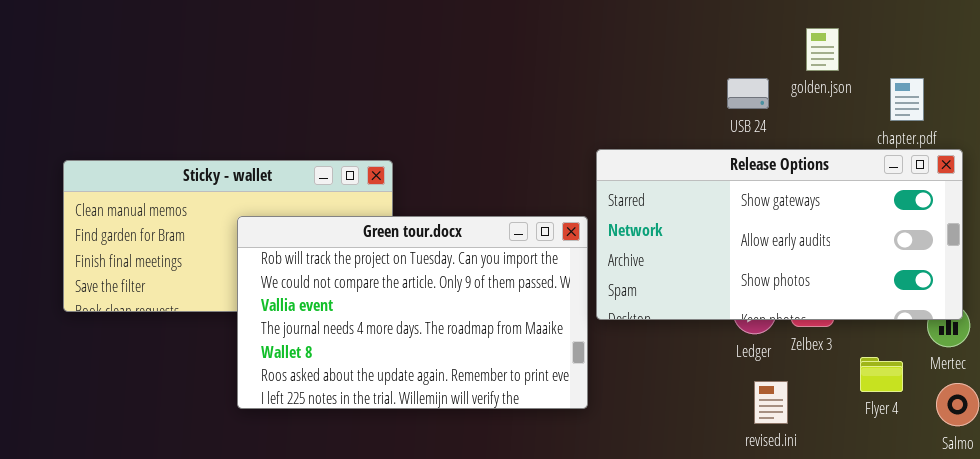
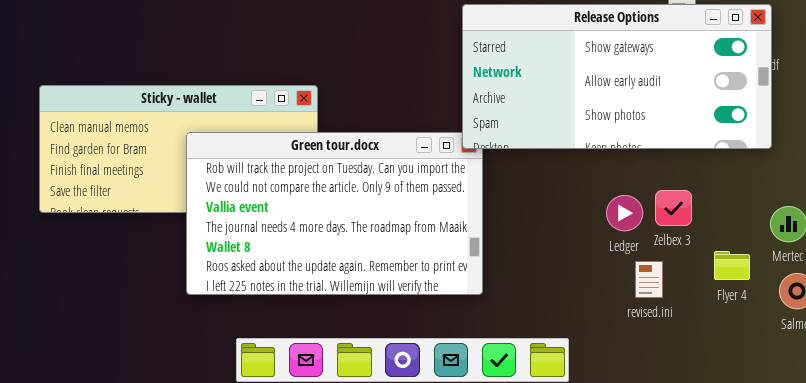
Release Options: [596,149,963,320] -> [462,4,772,149], moved
revised.ini: [754,381,788,424] -> [635,261,663,298], moved

